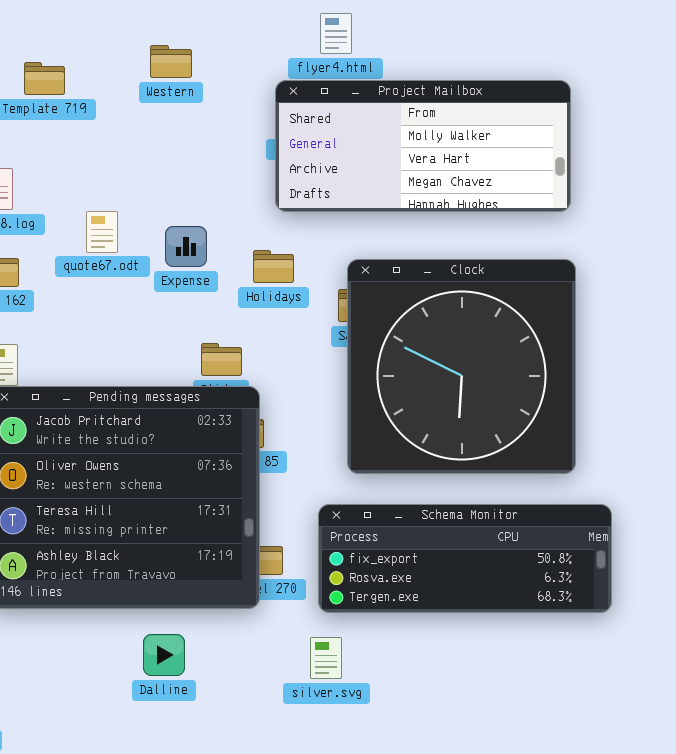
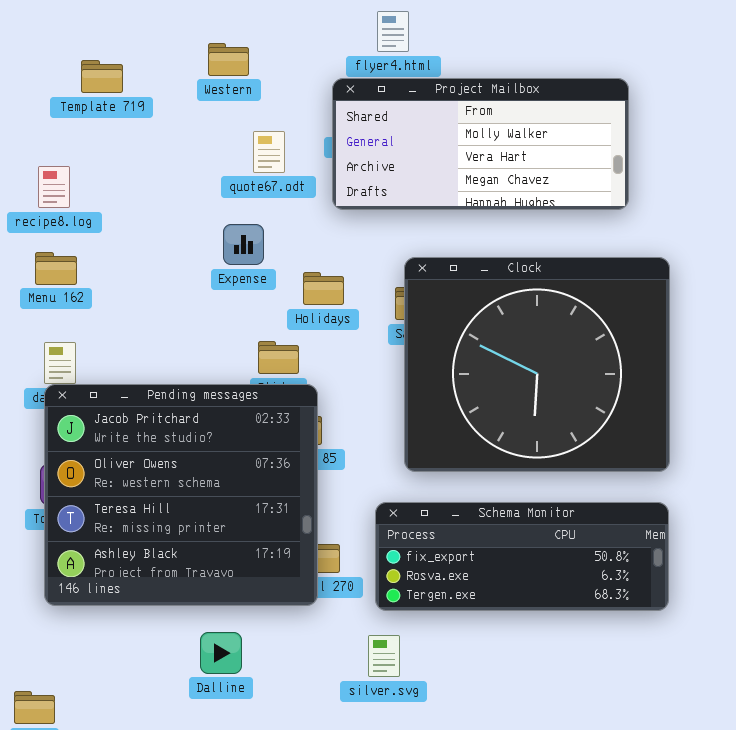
quote67.odt: [86,211,118,253] -> [253,131,285,173], moved
Holidays: [253,250,294,283] -> [303,272,344,305], moved
Clock: [347,259,576,474] -> [404,257,670,472], resized

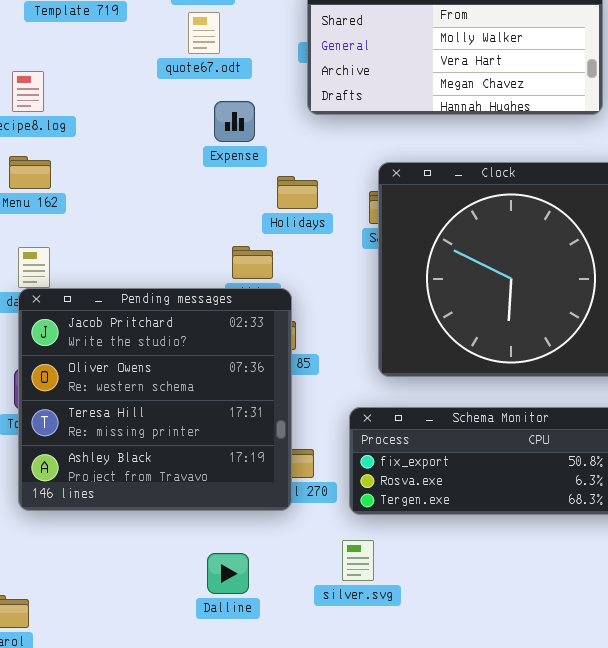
quote67.odt: [253,131,285,173] -> [188,12,220,54], moved
Expense: [223,224,264,265] -> [214,101,255,142], moved
Dalline: [200,632,242,674] -> [207,553,249,594], moved

